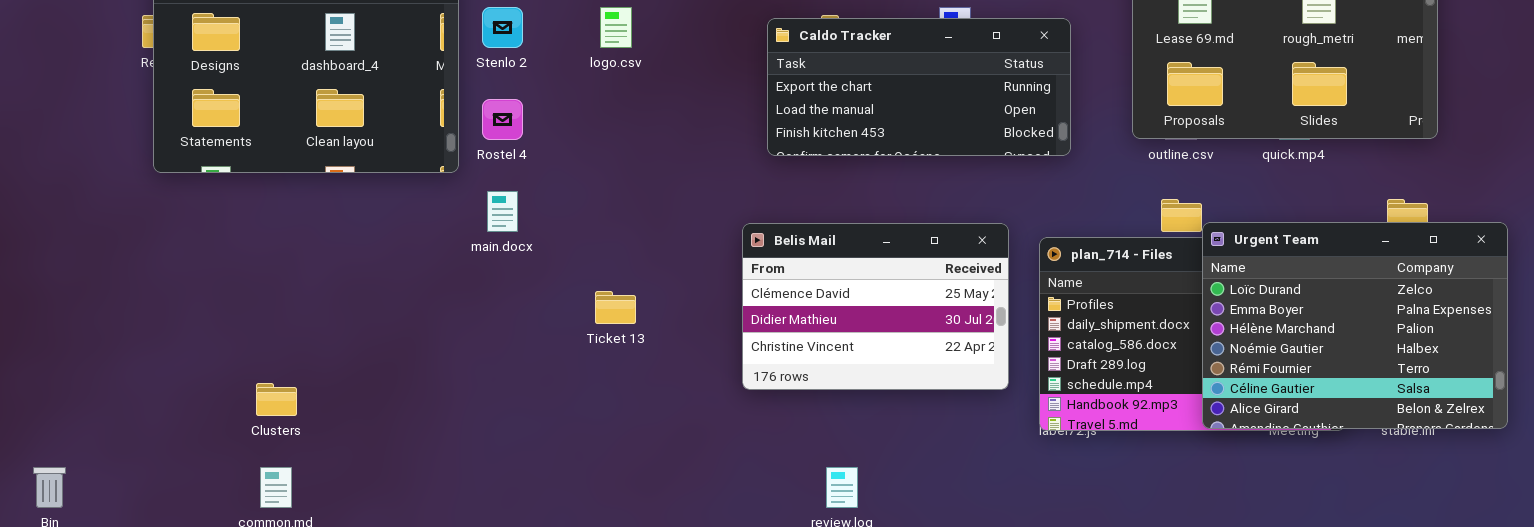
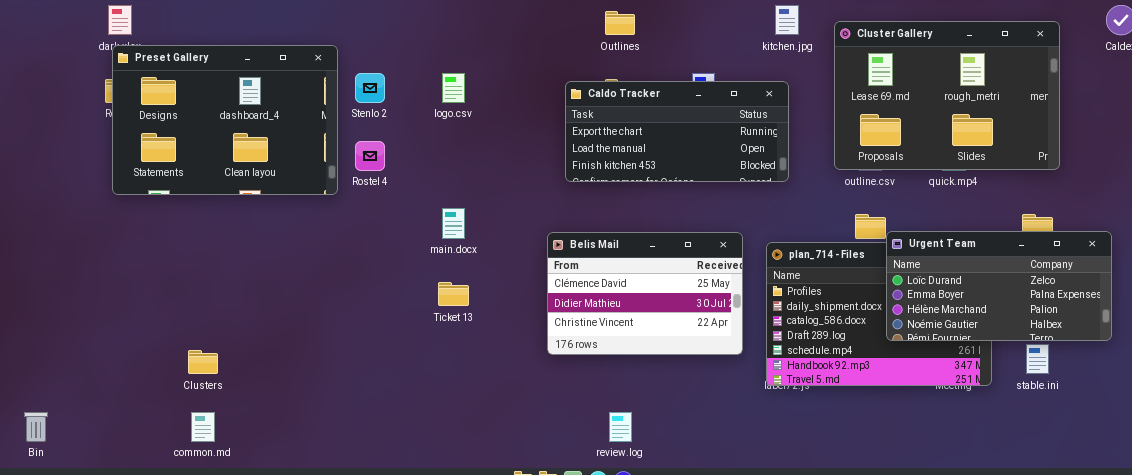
main.docx: [487,191,518,232] -> [442,208,465,239], moved
Urgent Team: [1202,222,1508,429] -> [886,231,1112,341], resized

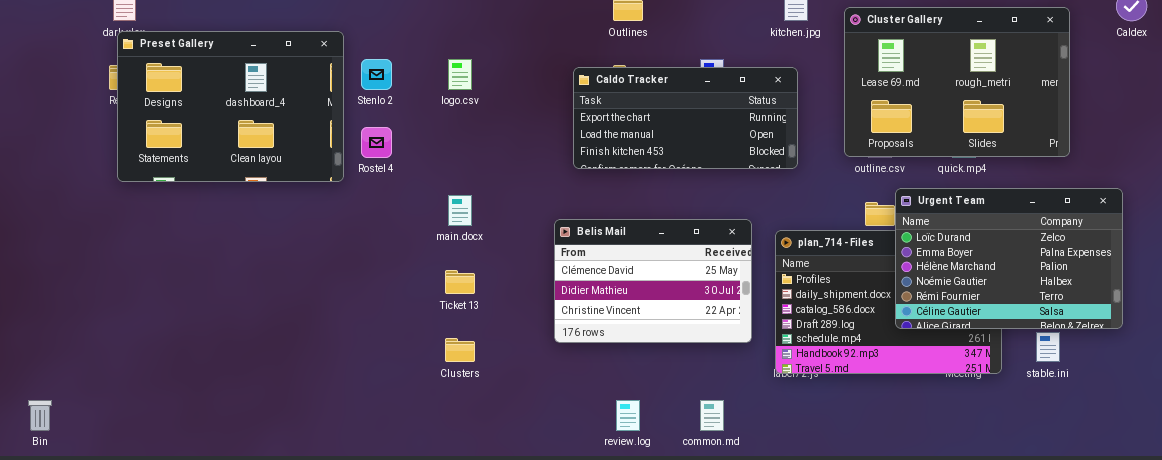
Urgent Team: [886,231,1112,341] -> [895,188,1123,329], resized
Clusters: [188,350,218,374] -> [445,338,475,362], moved
common.md: [191,412,215,442] -> [700,400,724,431], moved

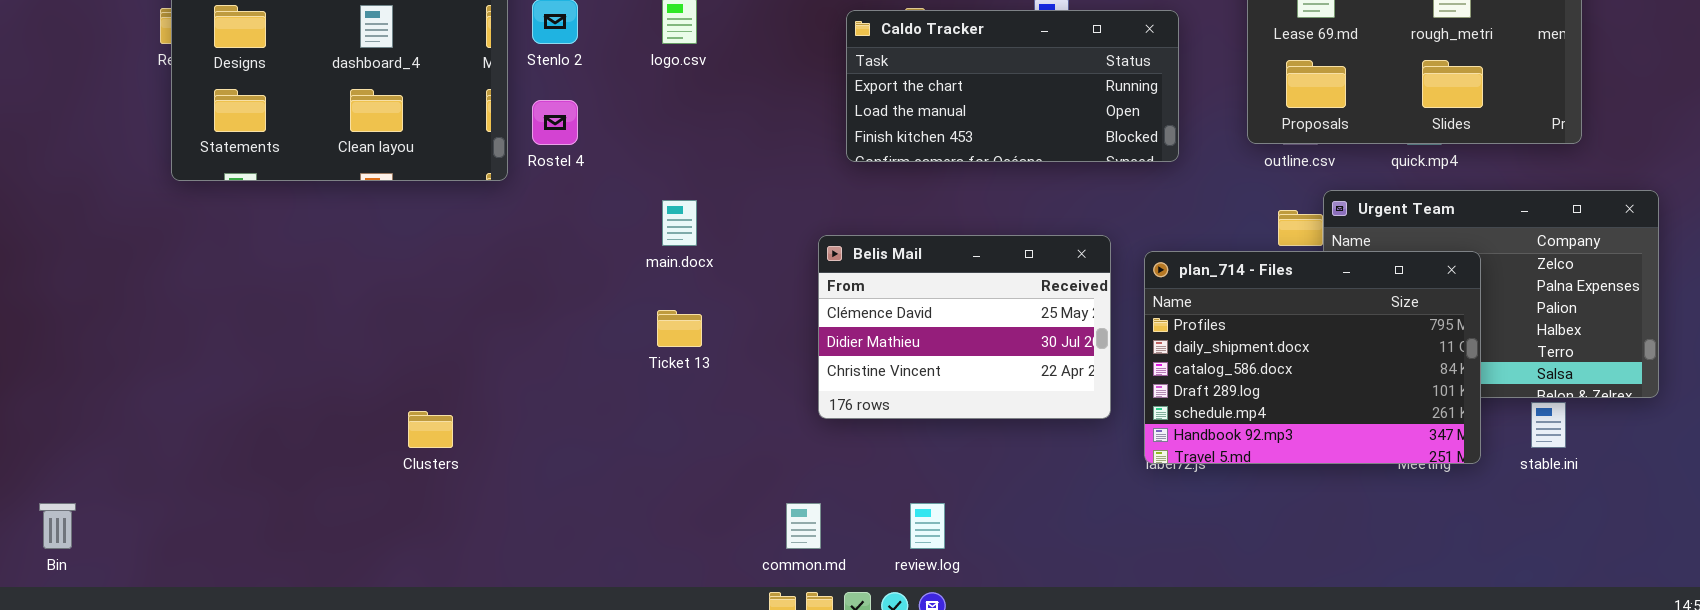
plan_714 - Files: [775,230,1002,374] -> [1144,251,1481,464], raised
Clusters: [445,338,475,362] -> [408,411,453,448], moved
common.md: [700,400,724,431] -> [786,503,821,549], moved

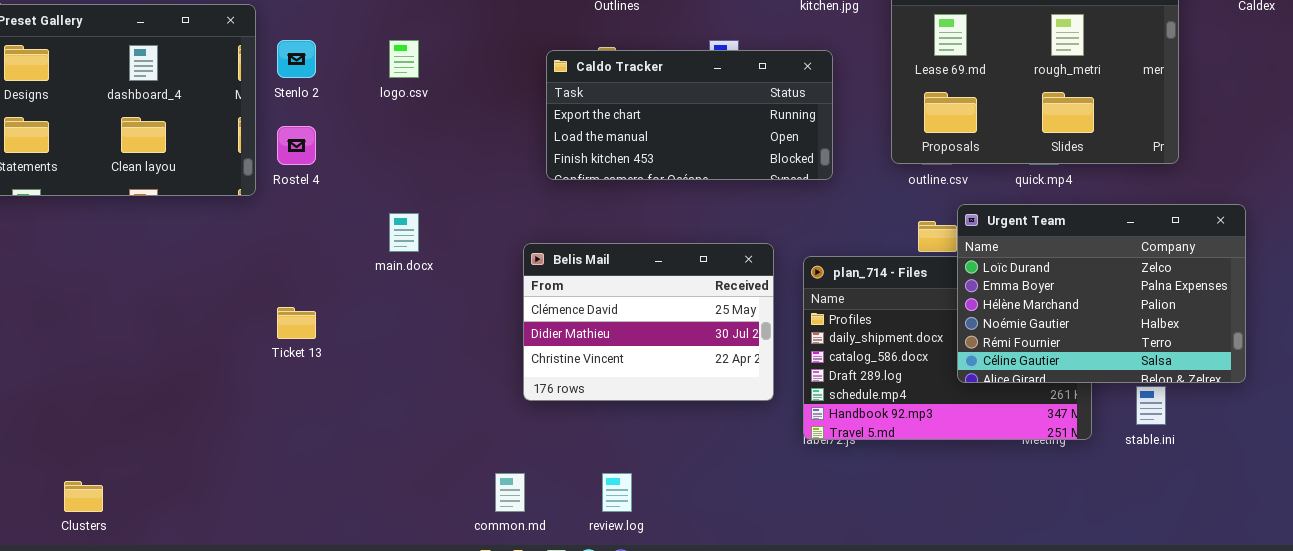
Urgent Team: [1323,190,1659,398] -> [957,204,1246,383], raised
Ticket 13: [657,310,702,347] -> [277,307,316,339], moved
Clusters: [408,411,453,448] -> [64,481,103,512], moved

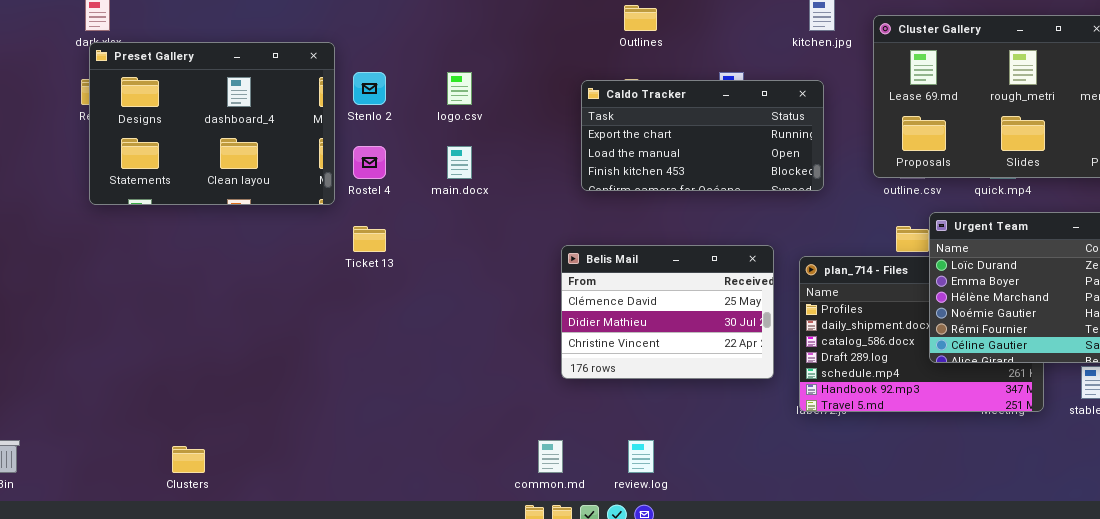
main.docx: [389,213,419,252] -> [447,146,472,179], moved
Ticket 13: [277,307,316,339] -> [353,226,386,252], moved

